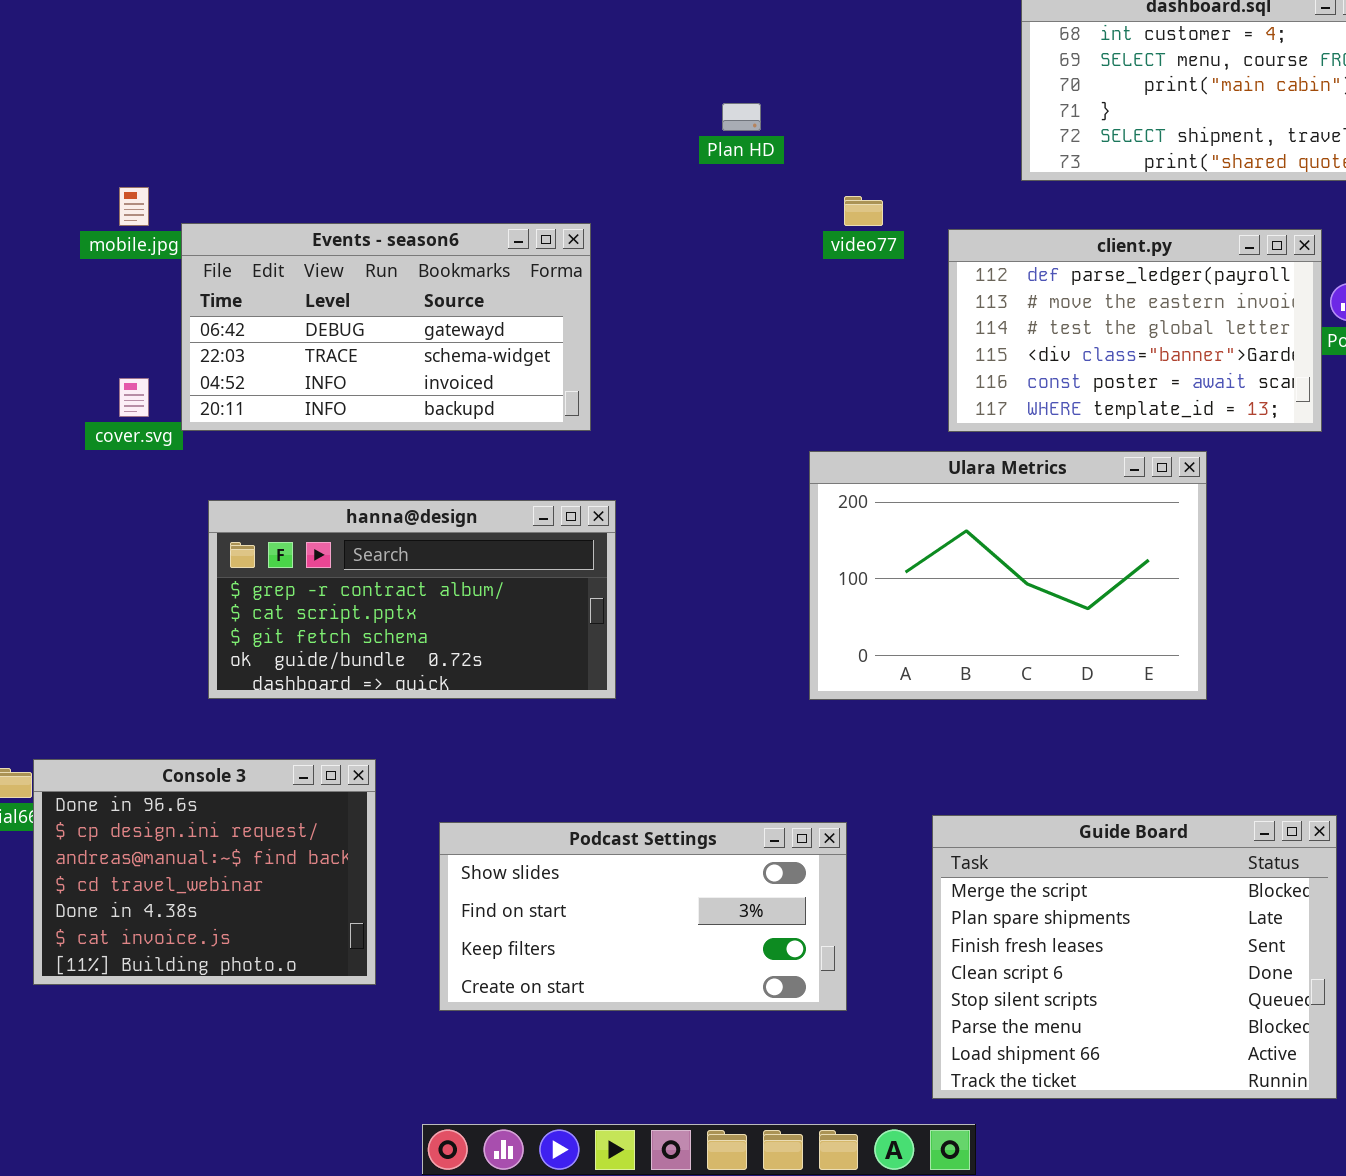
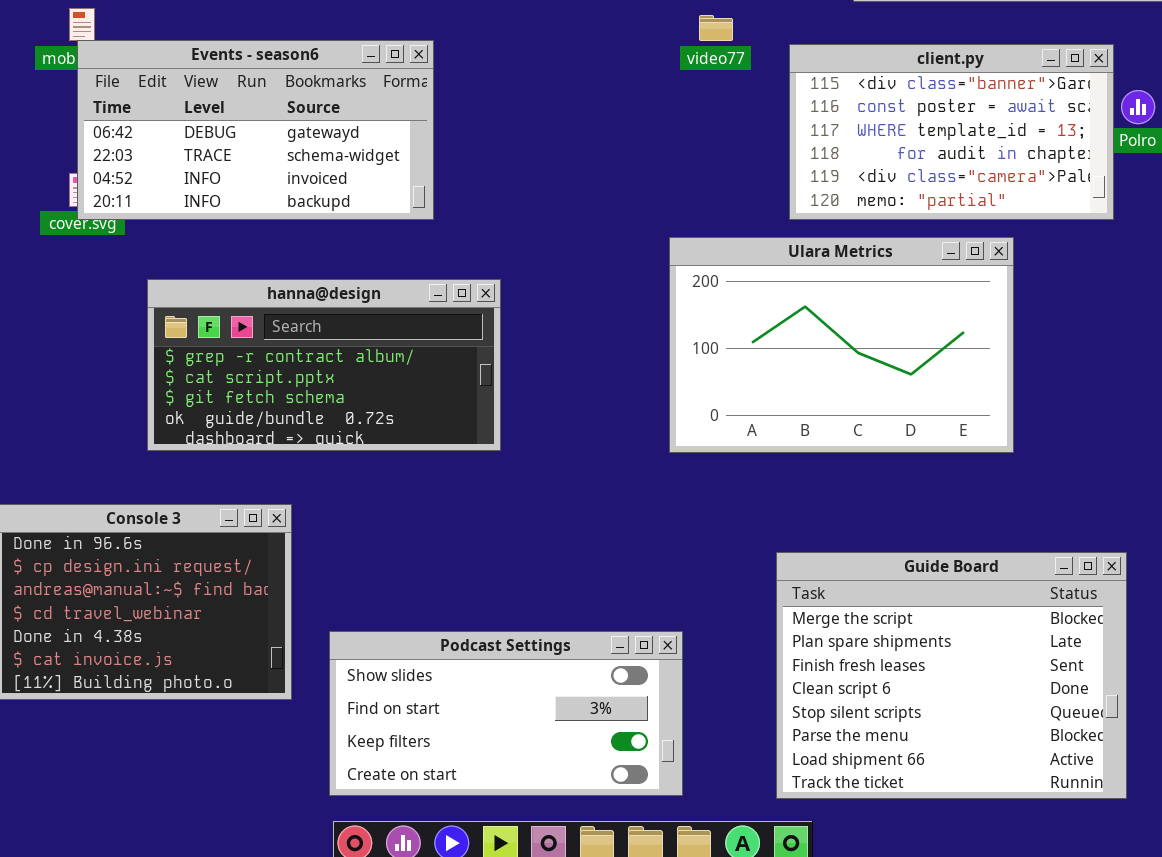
Events - season6: [181,223,591,431] -> [77,40,434,220], moved
client.py: [948,229,1322,432] -> [789,44,1114,220], scrolled down 3 rows
Podcast Settings: [439,822,847,1011] -> [329,631,683,796], moved

